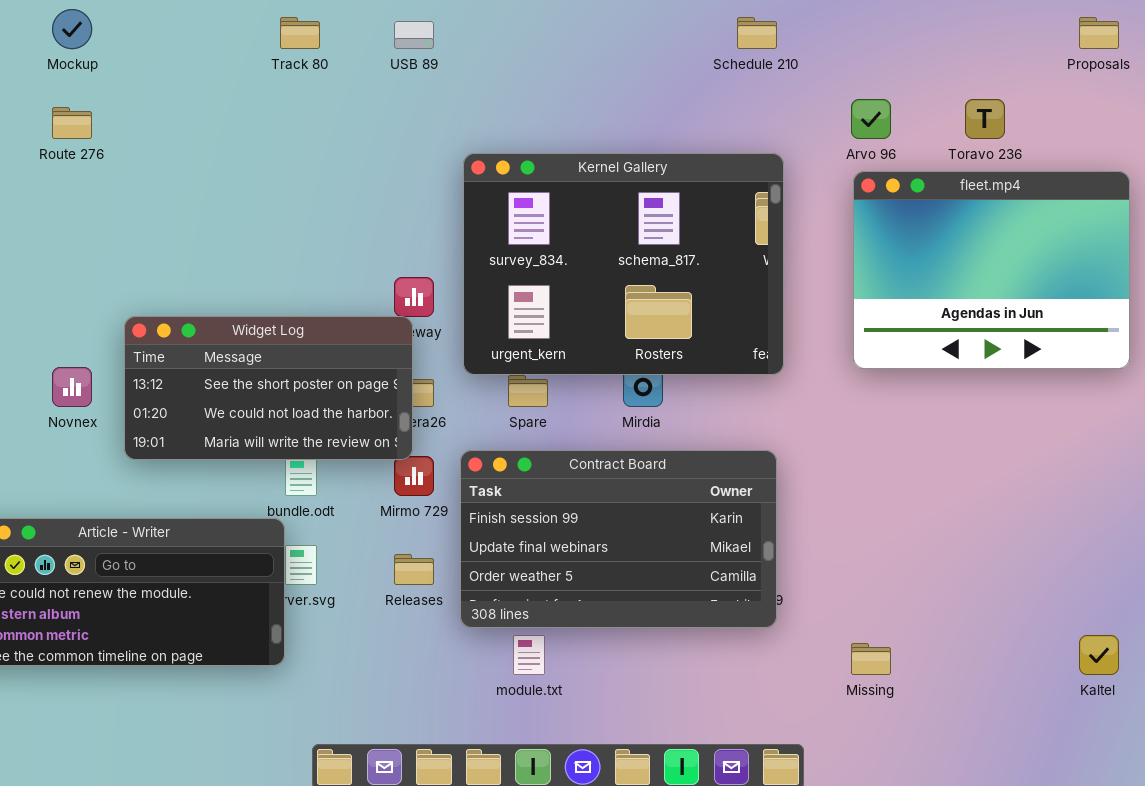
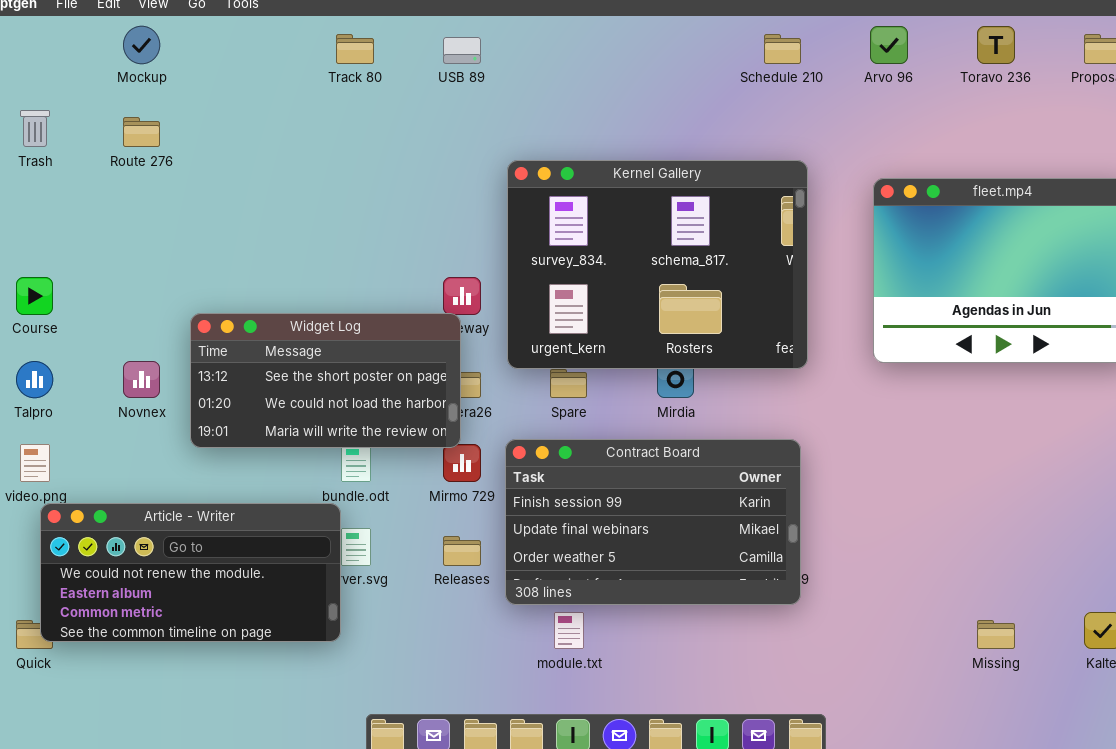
Arvo 96: [851,99,891,139] -> [870,26,908,64], moved
Toravo 236: [965,99,1005,139] -> [977,26,1015,64], moved
Missing: [851,643,891,675] -> [977,620,1015,649], moved

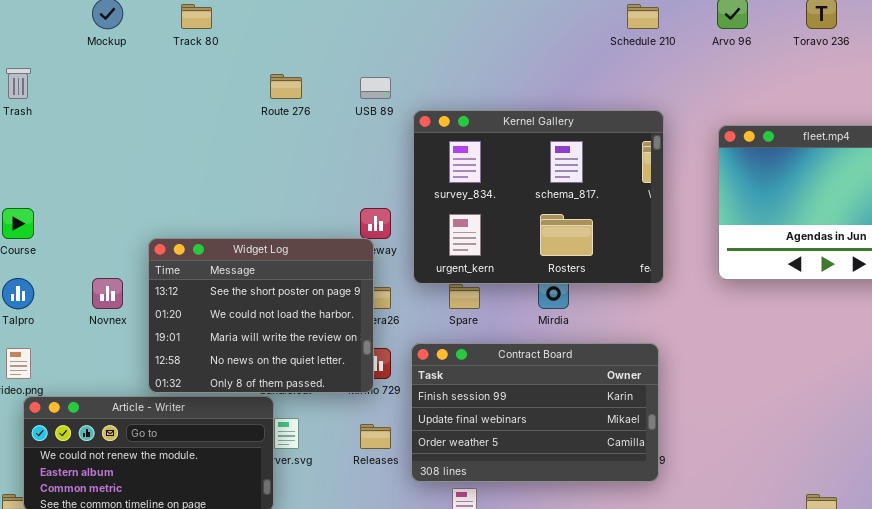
Track 80: [336,34,374,64] -> [181,4,212,29], moved
USB 89: [443,37,481,64] -> [360,77,391,99], moved
Route 276: [123,117,160,147] -> [270,74,302,99], moved
Widget Log: [190,313,461,448] -> [148,238,374,393], resized

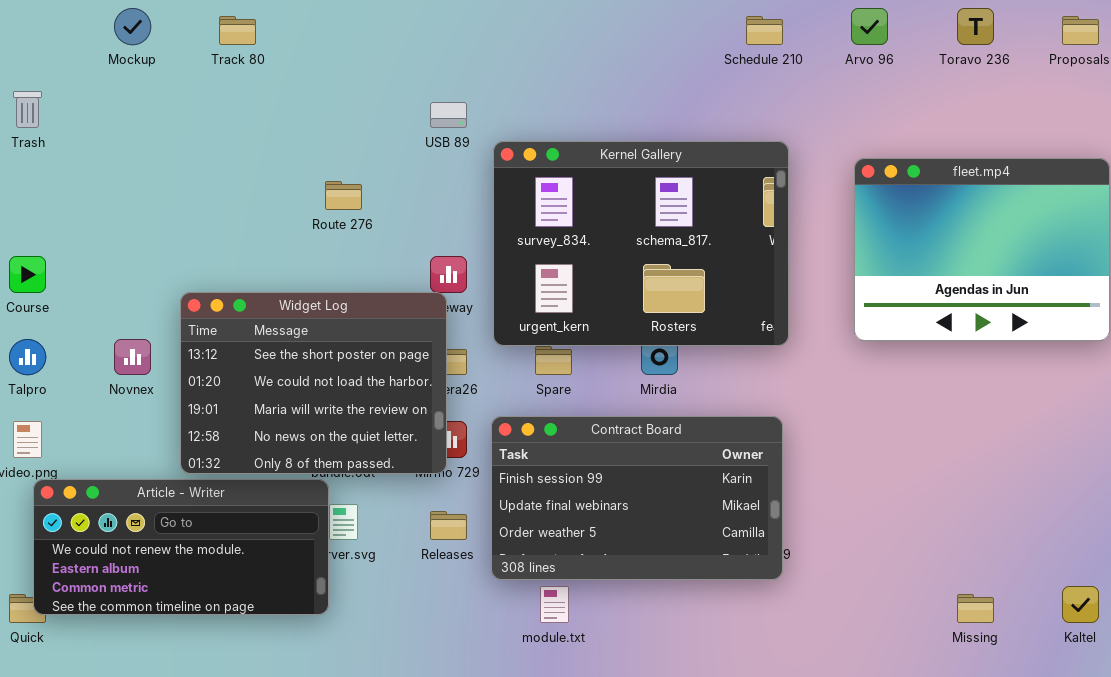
Route 276: [270,74,302,99] -> [325,181,362,210], moved

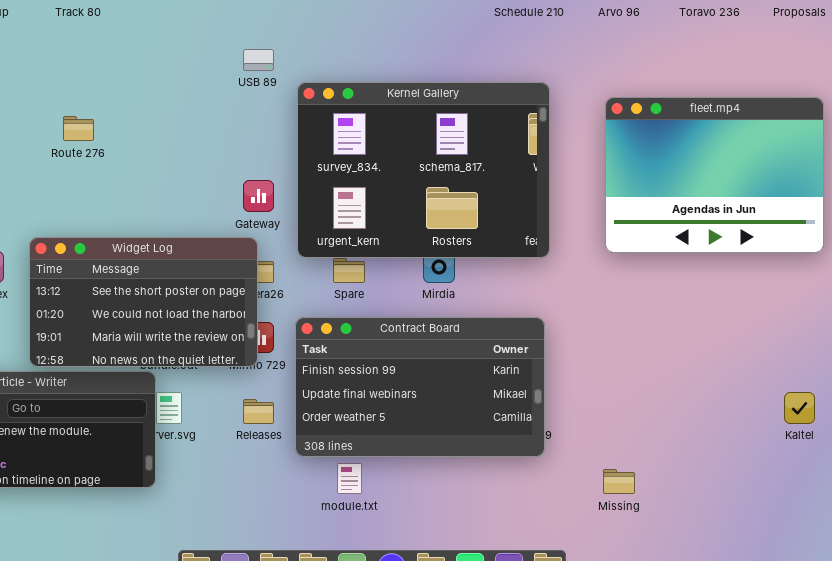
Route 276: [325,181,362,210] -> [63,116,94,141], moved
Widget Log: [180,292,447,474] -> [29,237,258,367], resized
Kaltel: [1062,586,1099,623] -> [784,392,815,424], moved
Missing: [957,594,994,623] -> [603,469,635,494], moved

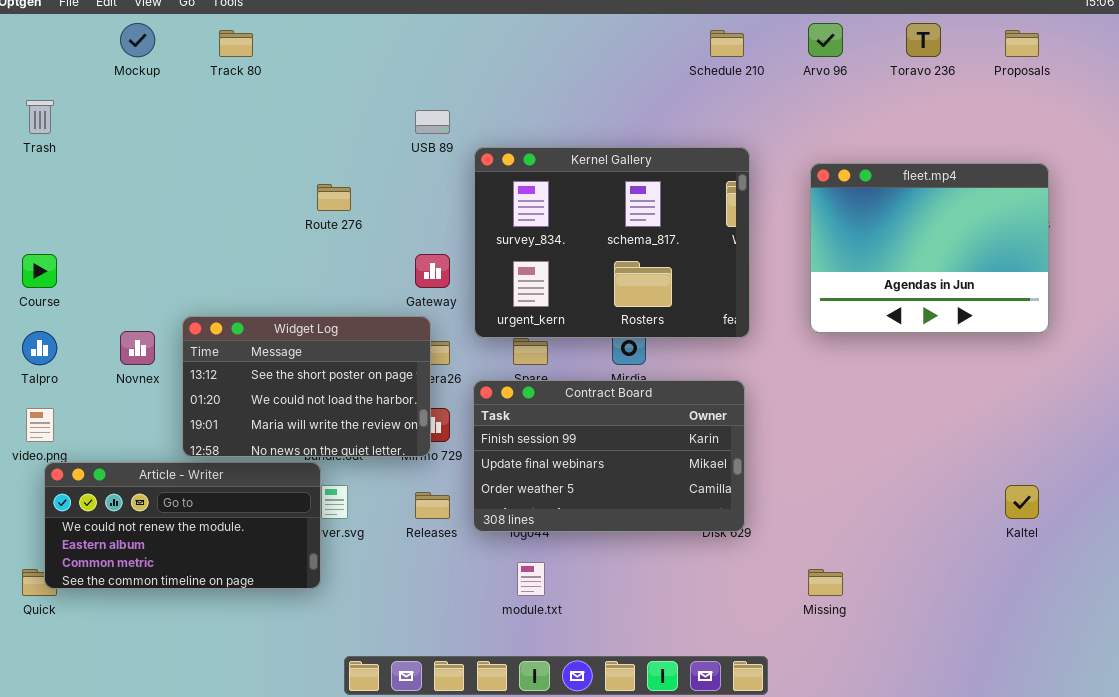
Route 276: [63,116,94,141] -> [317,184,351,211], moved
Contract Board: [295,317,545,457] -> [473,380,745,532], moved

